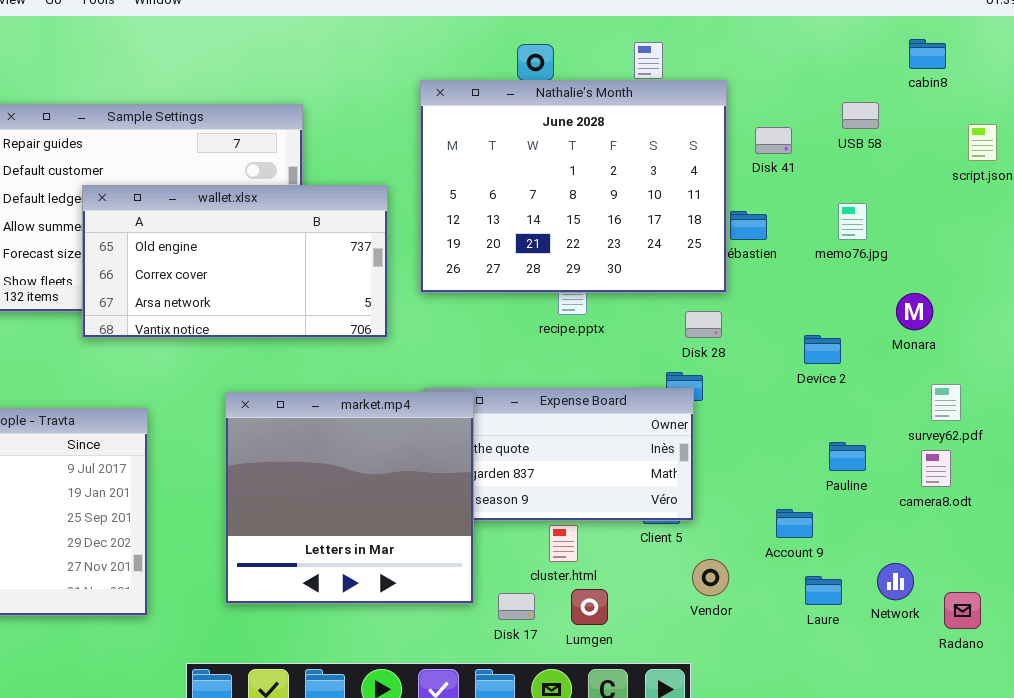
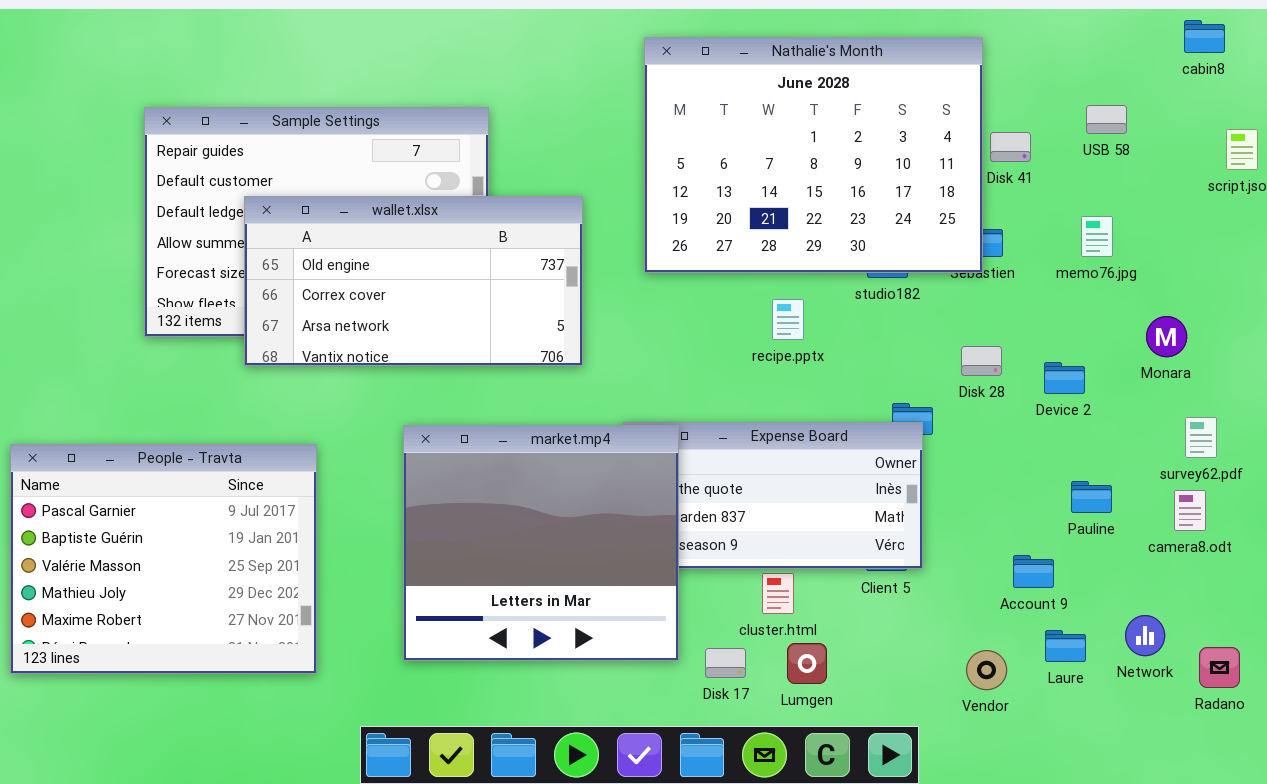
cabin8: [909,39,946,69] -> [1184,20,1225,53], moved
Nathalie's Month: [420,80,727,293] -> [644,37,983,273], moved
Disk 28: [685,311,722,338] -> [961,346,1002,376], moved
Vendor: [692,559,729,596] -> [966,650,1007,690], moved

